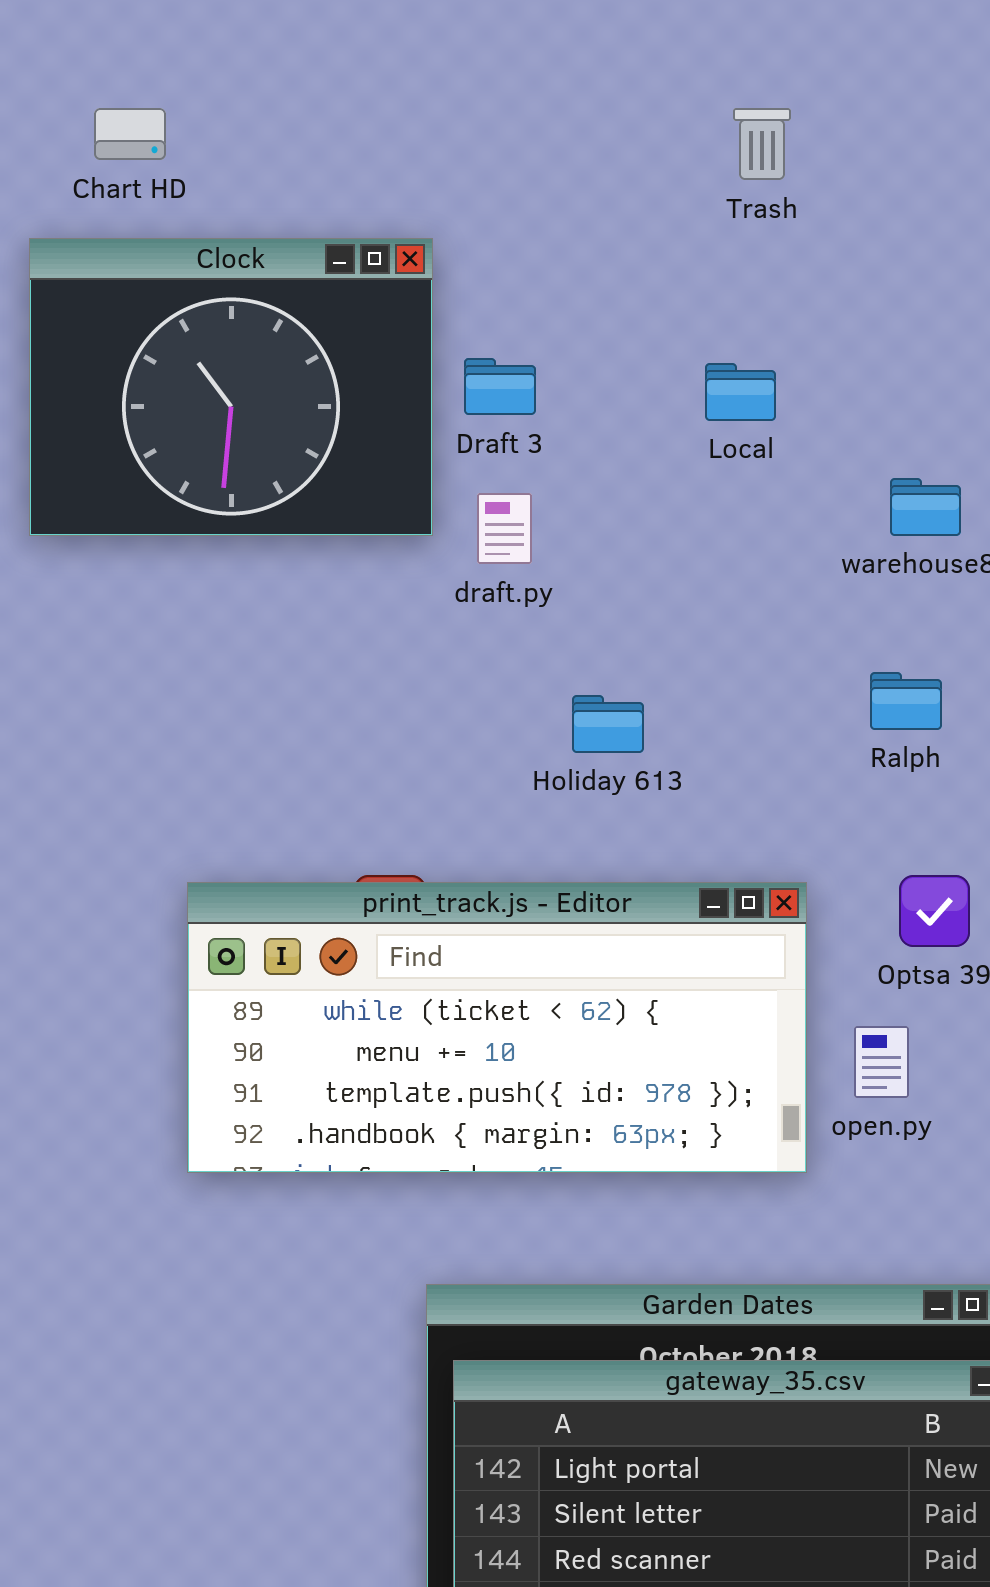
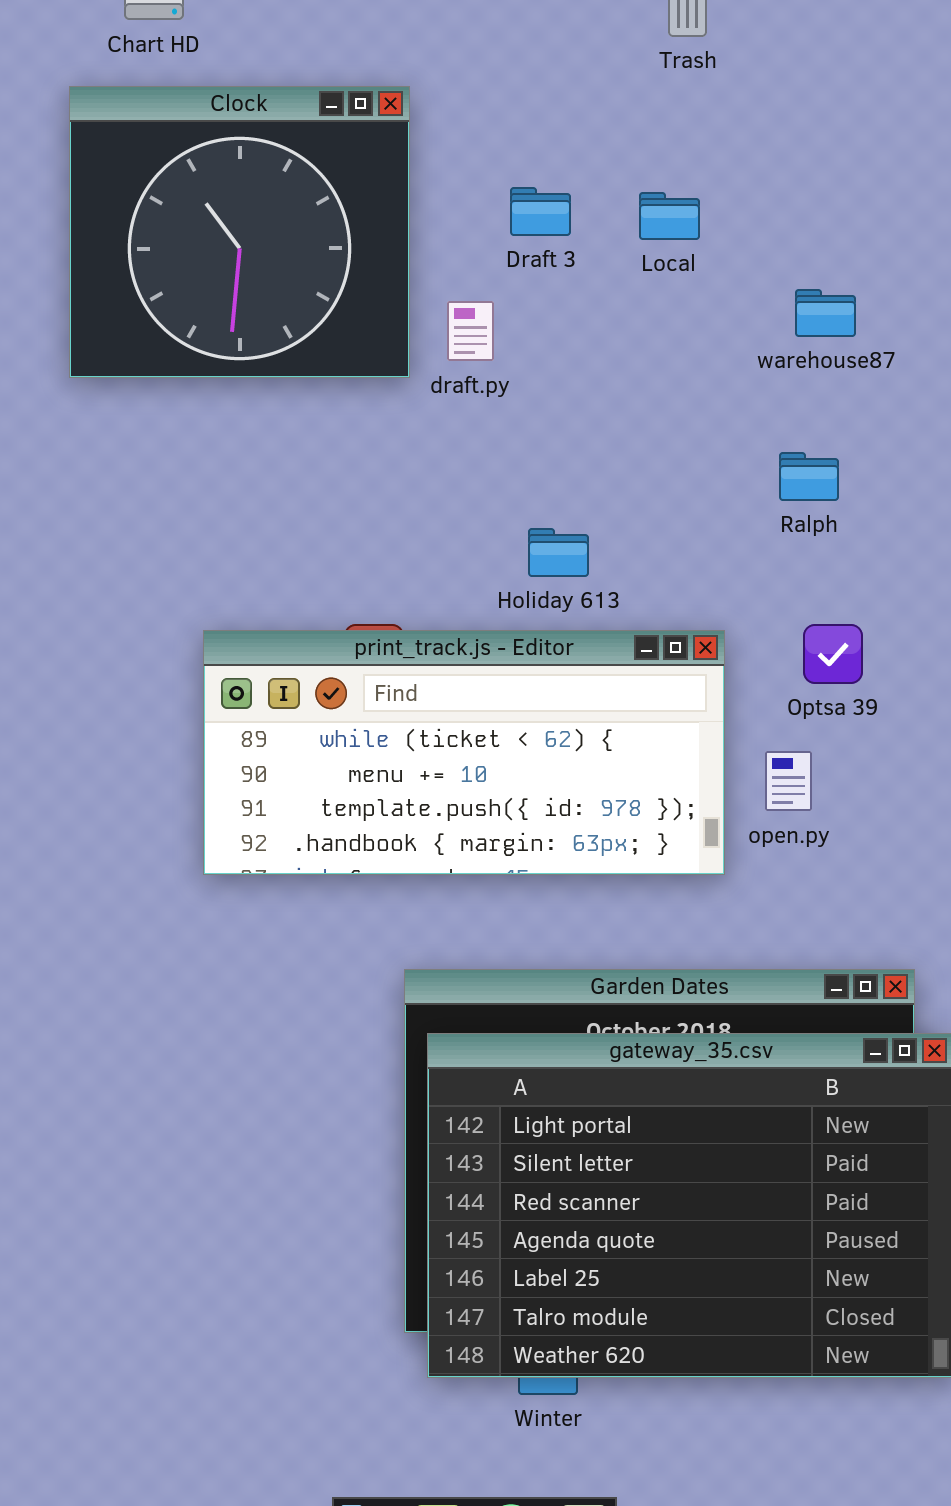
Clock: [29,238,433,536] -> [69,86,410,378], resized
Draft 3: [464,358,536,415] -> [510,187,571,236], moved
Holiday 613: [572,695,644,753] -> [528,528,589,577], moved

